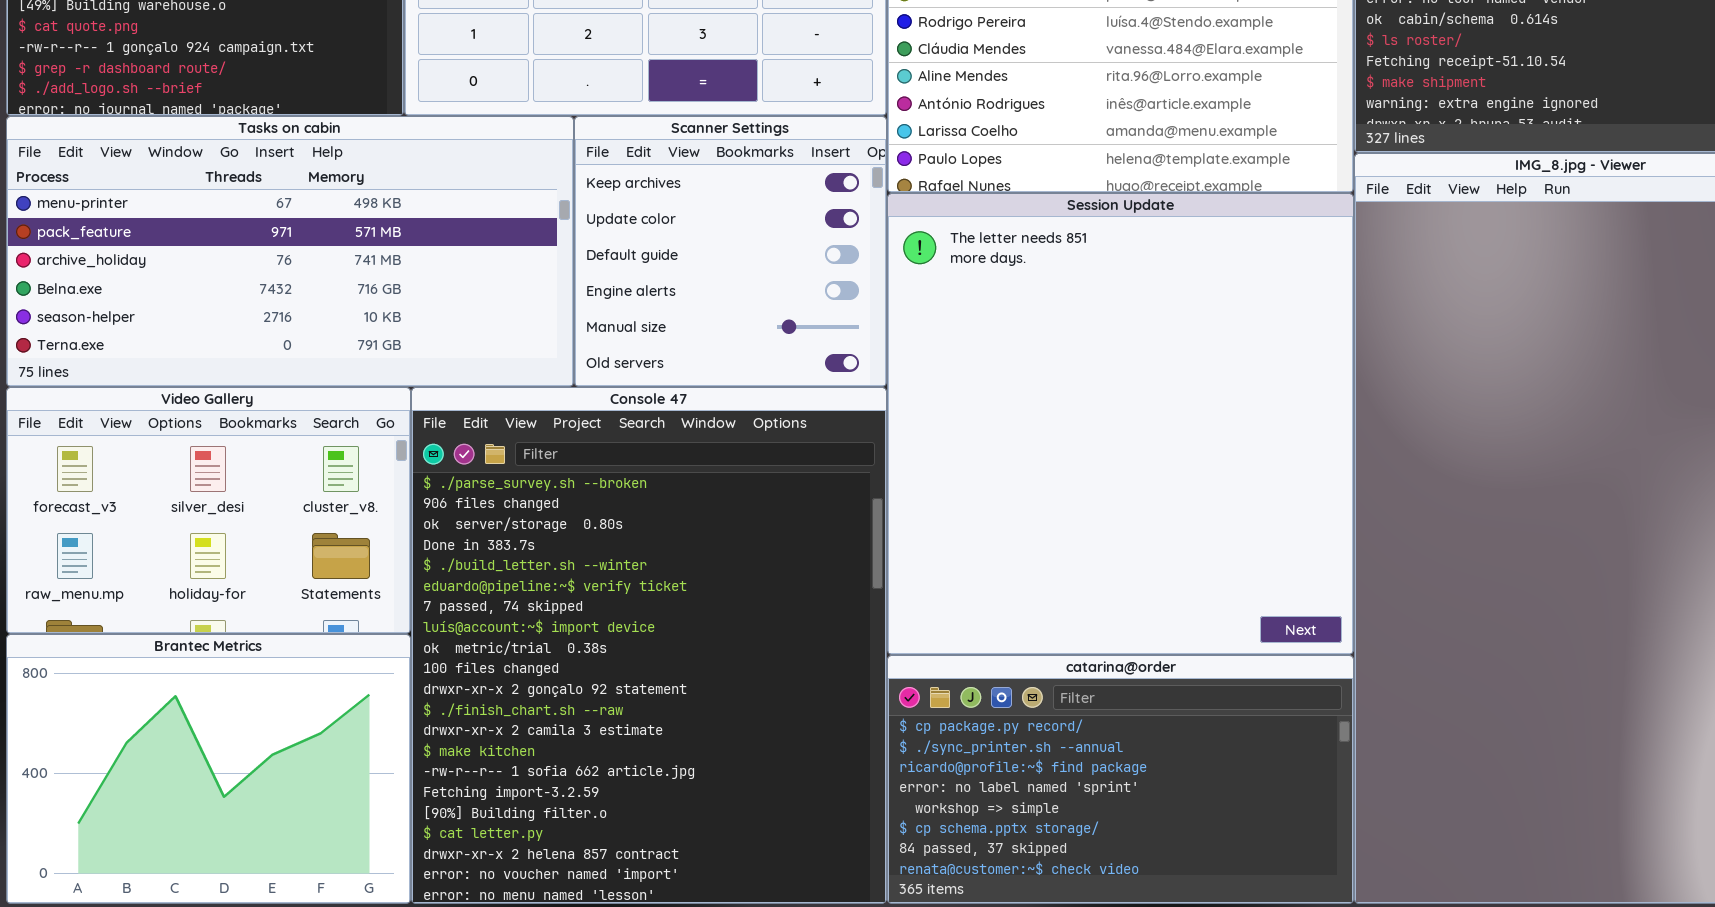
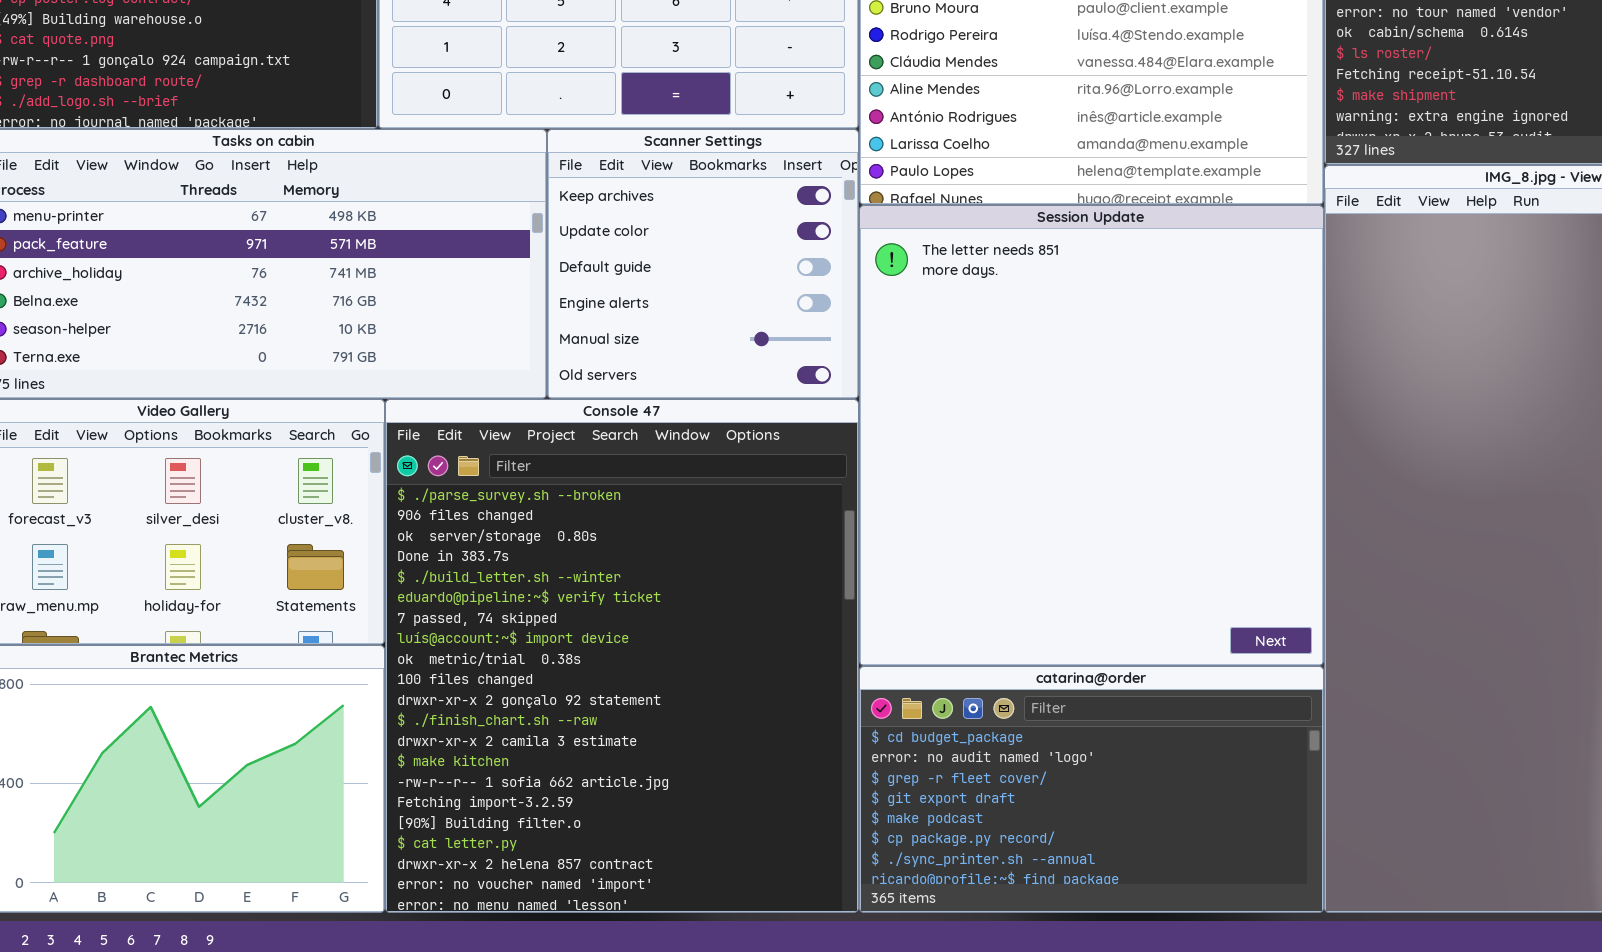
catarina@order: [887,655,1354,904] -> [859,666,1324,913], scrolled up 5 rows

